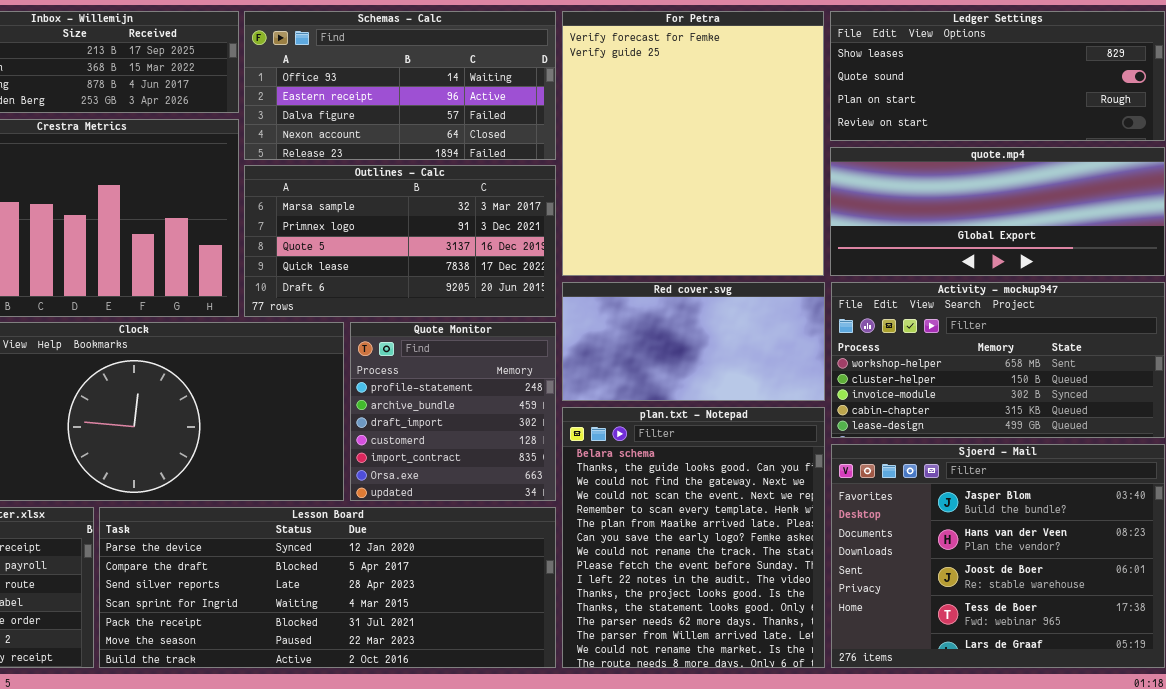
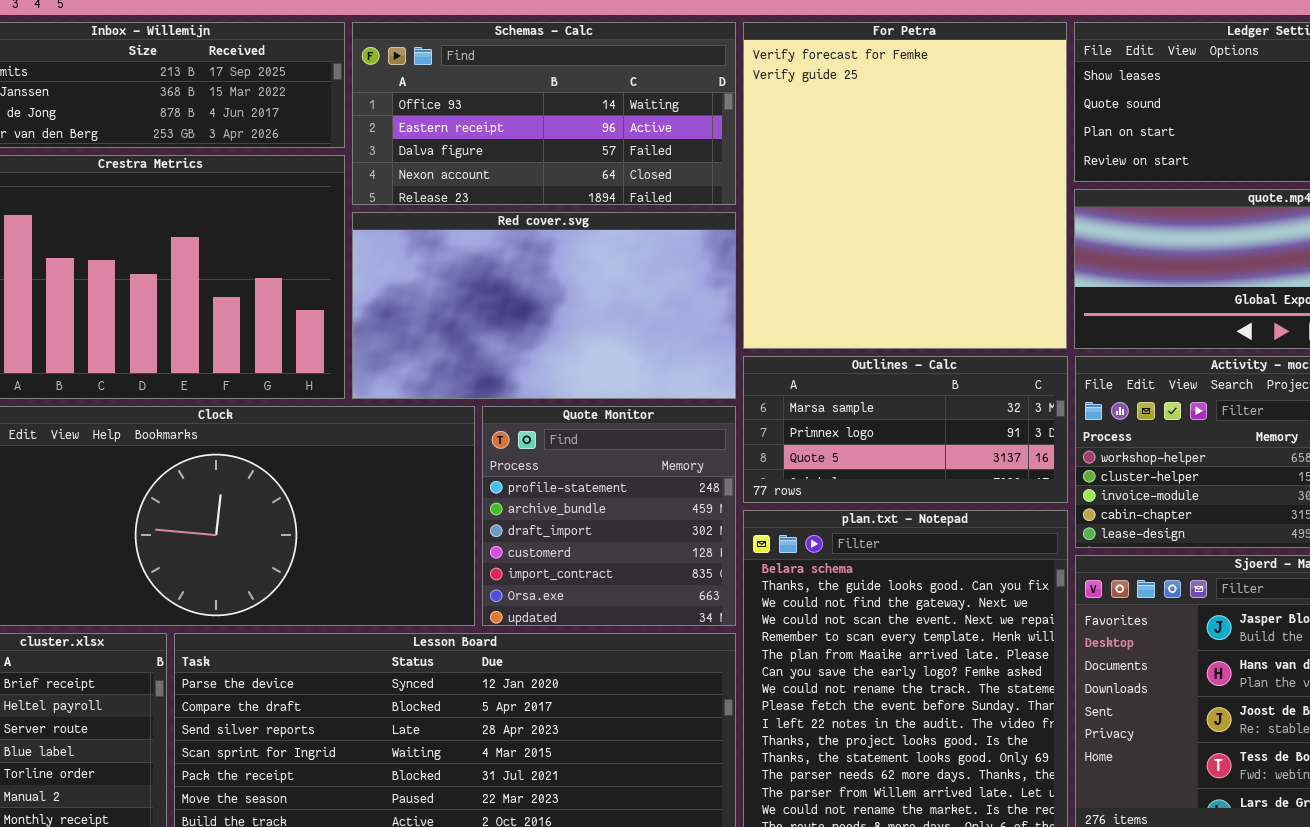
Outlines - Calc: [244,165,556,317] -> [743,356,1068,503], moved, resized
Red cover.svg: [562,282,825,401] -> [352,212,736,399], moved, resized

